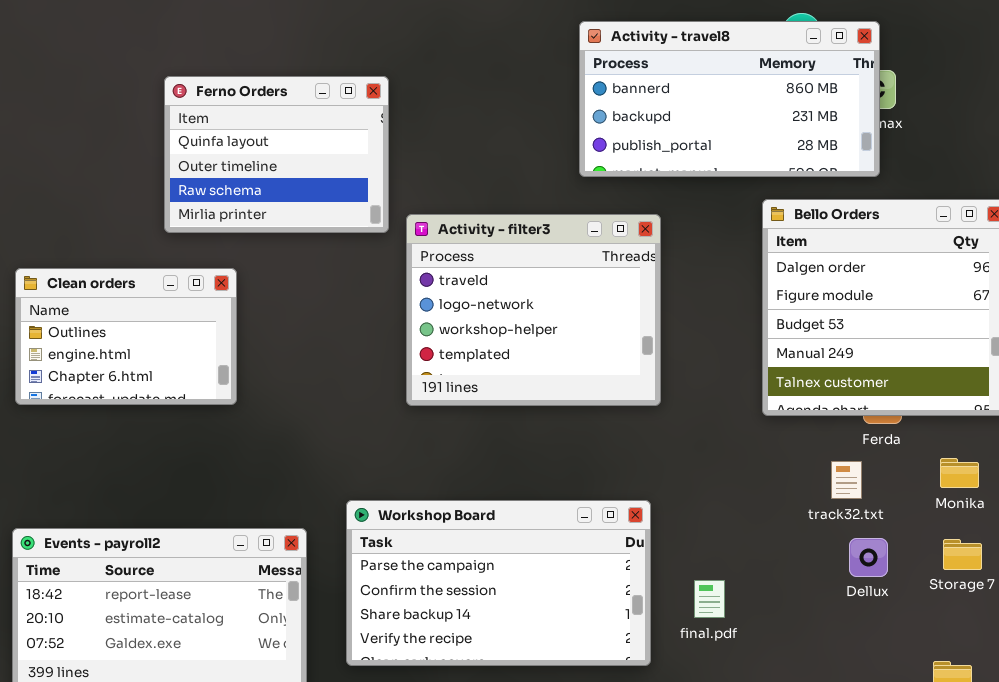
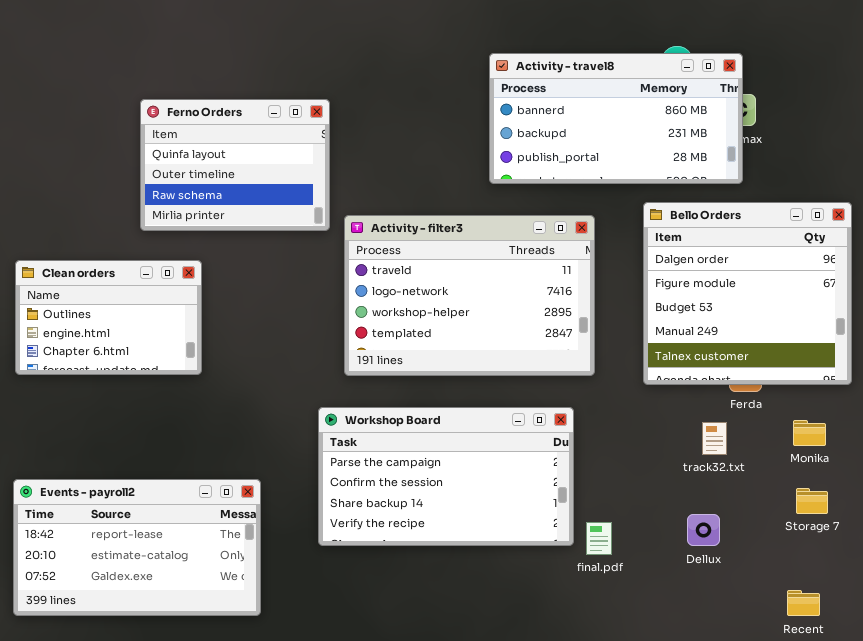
Activity - filter3: [406,214,661,406] -> [344,215,595,376], resized
Workshop Board: [346,500,651,666] -> [318,407,574,546], moved
Dellux: [849,538,888,577] -> [687,514,720,546], moved

